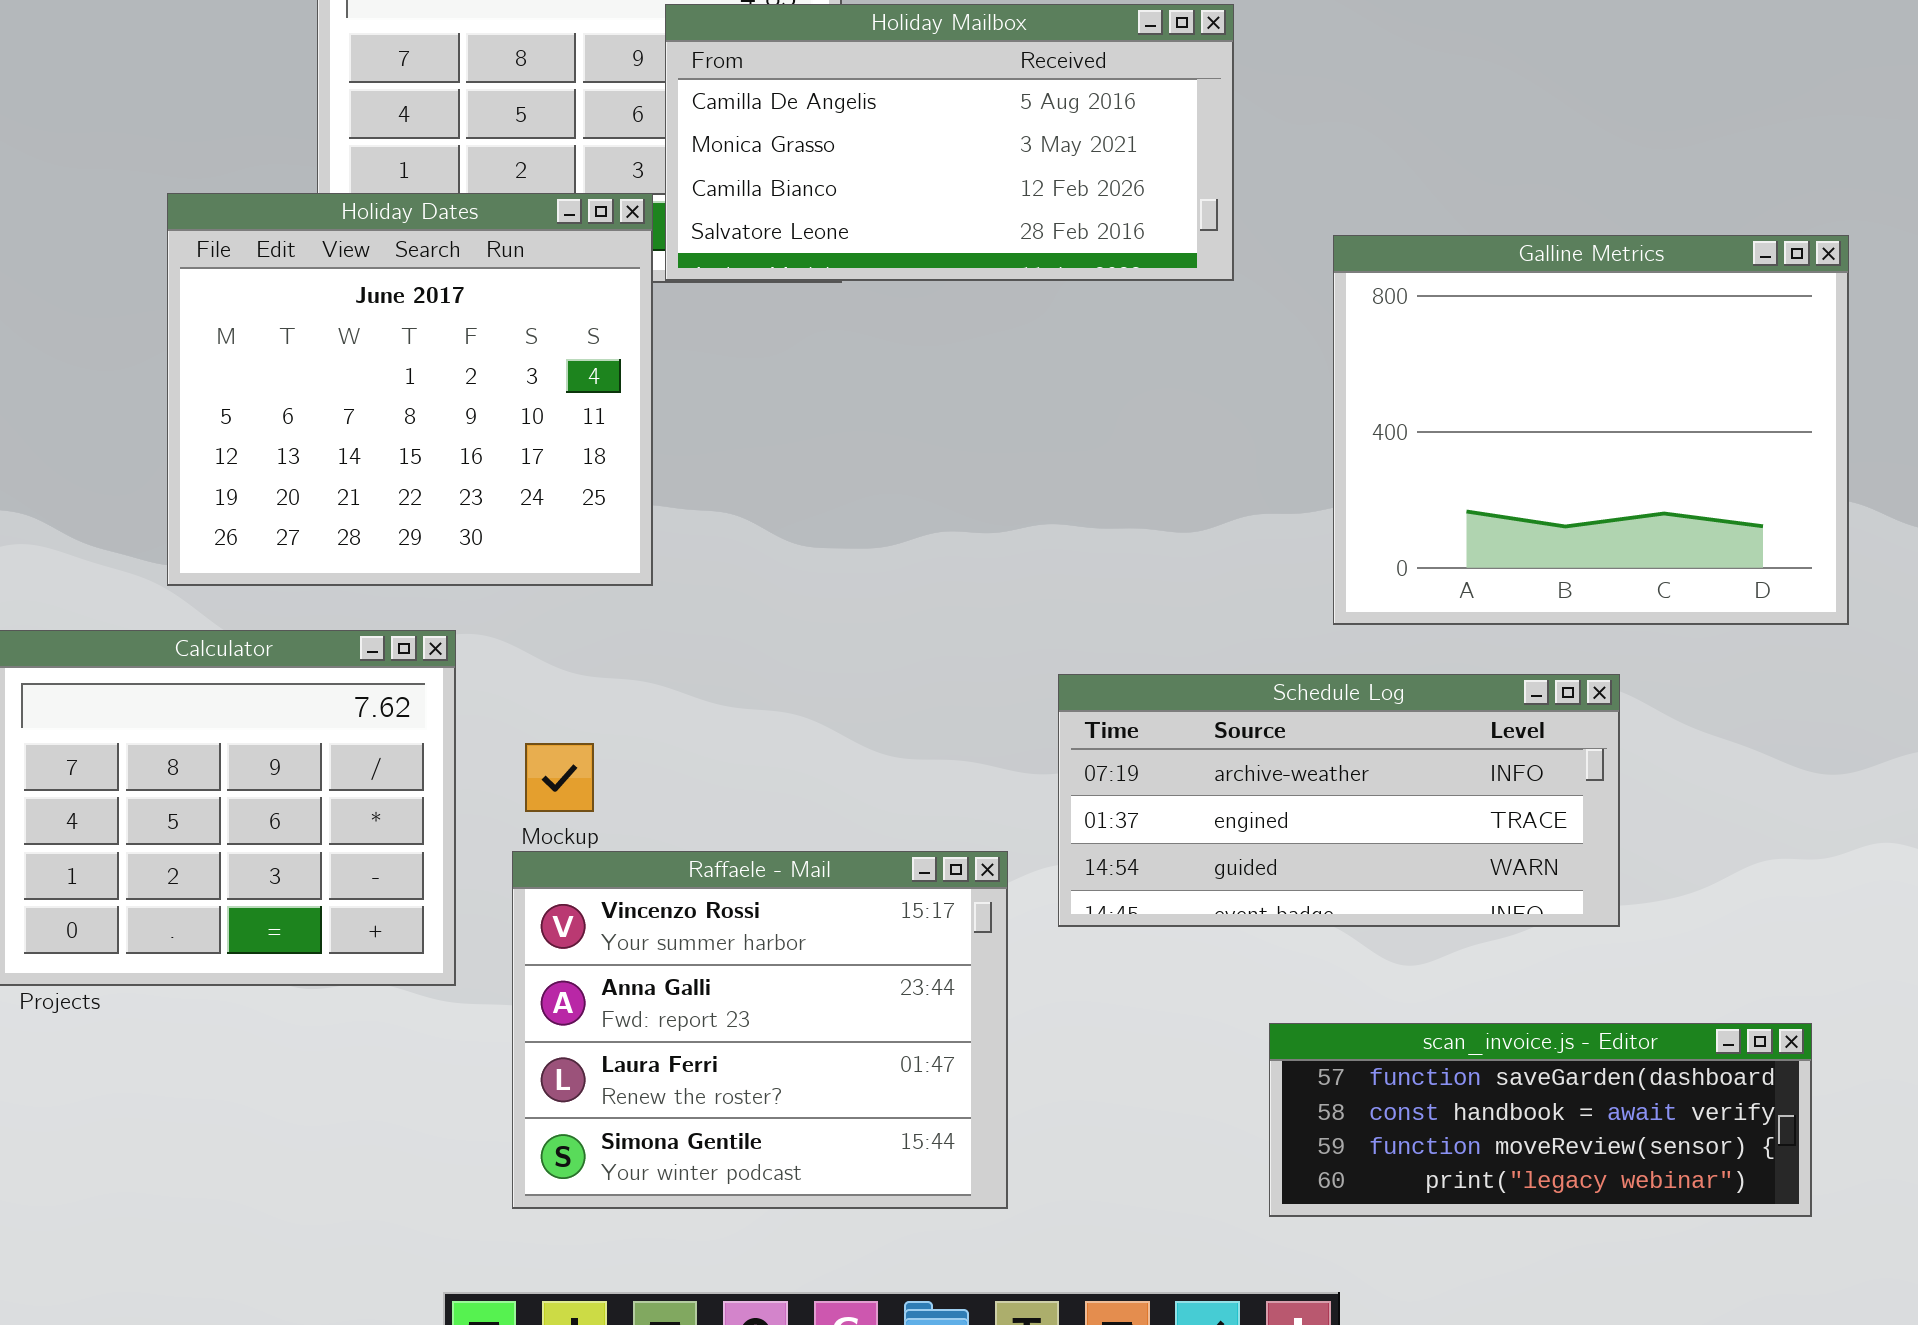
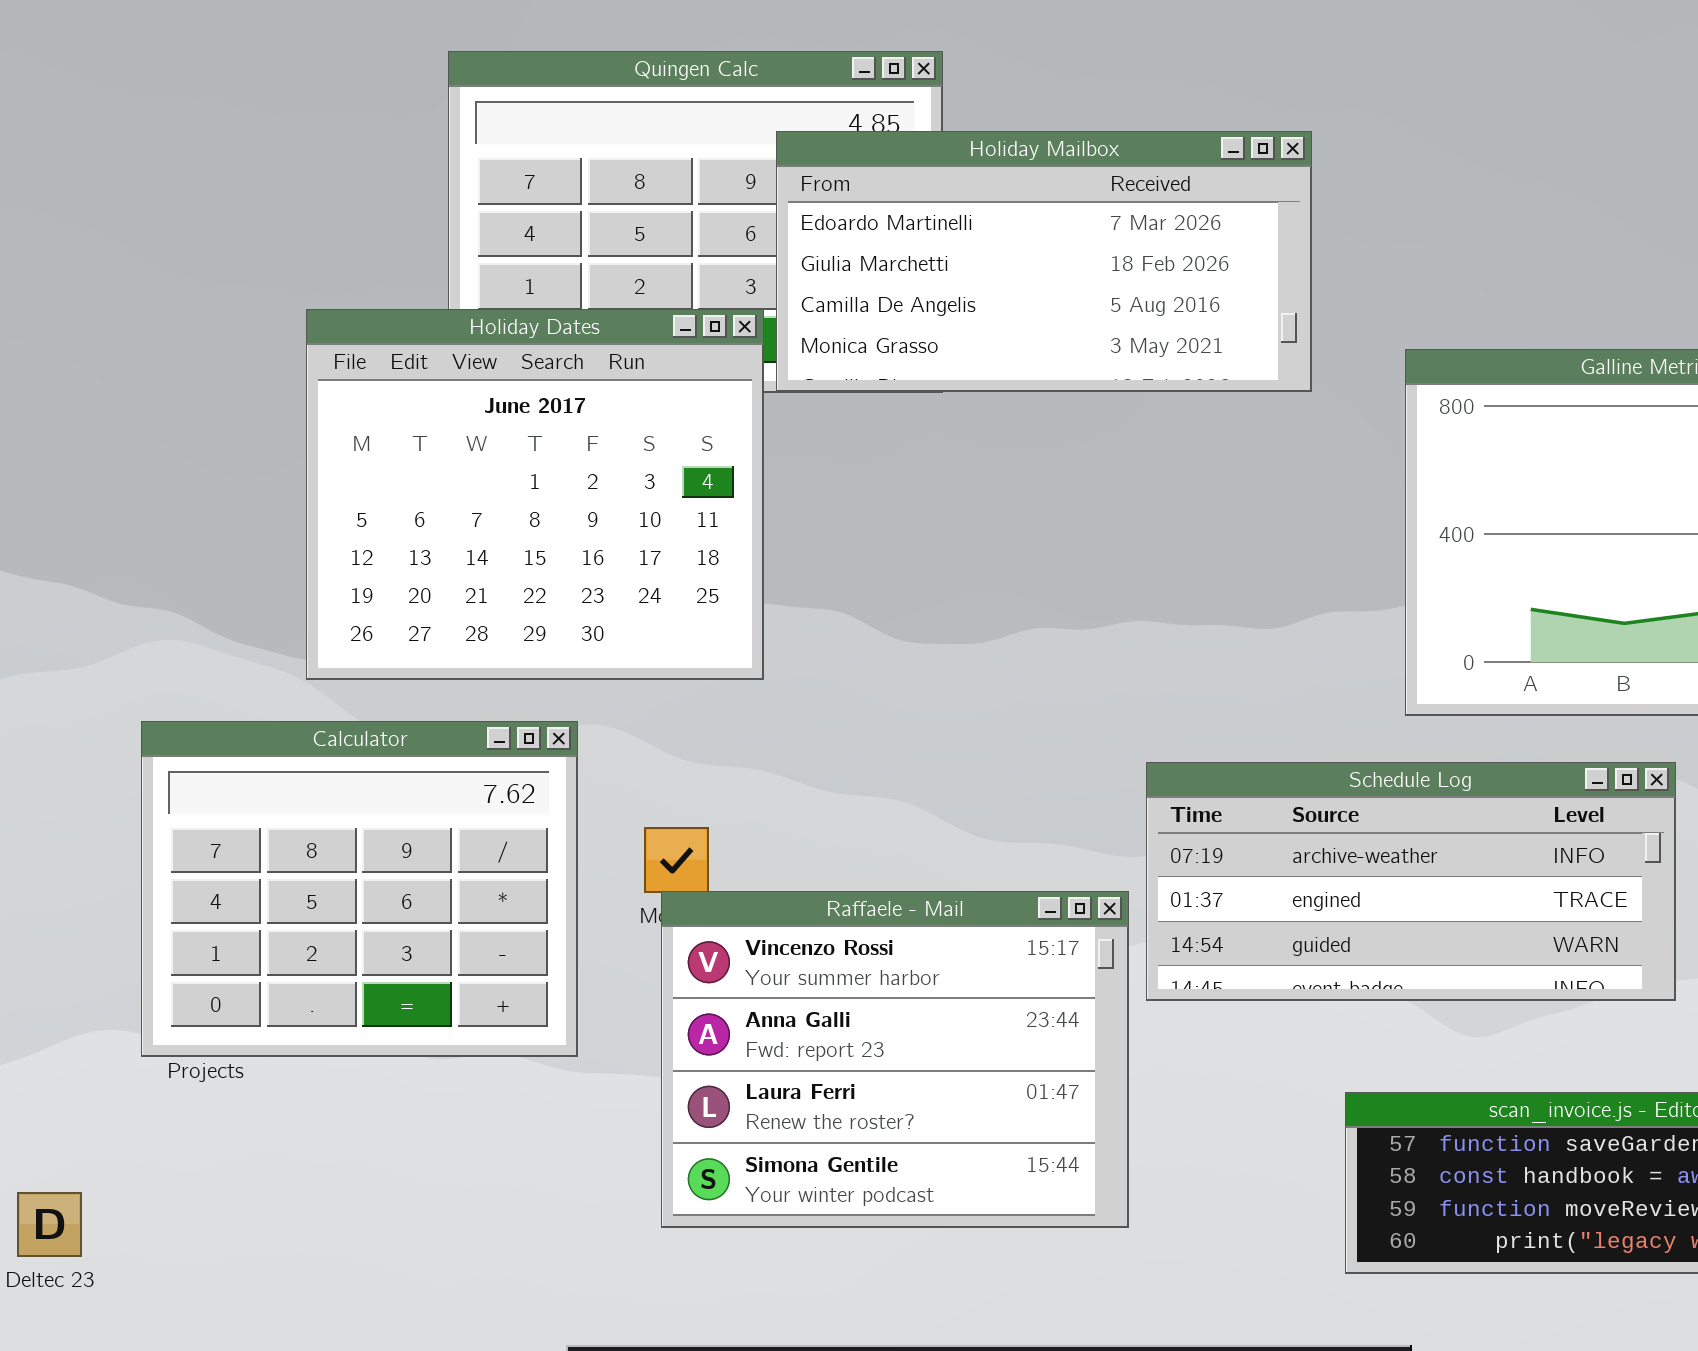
Holiday Mailbox: [665,4,1234,281] -> [776,131,1312,392], scrolled up 2 rows
Raffaele - Mail: [512,851,1008,1209] -> [661,891,1129,1228], moved

